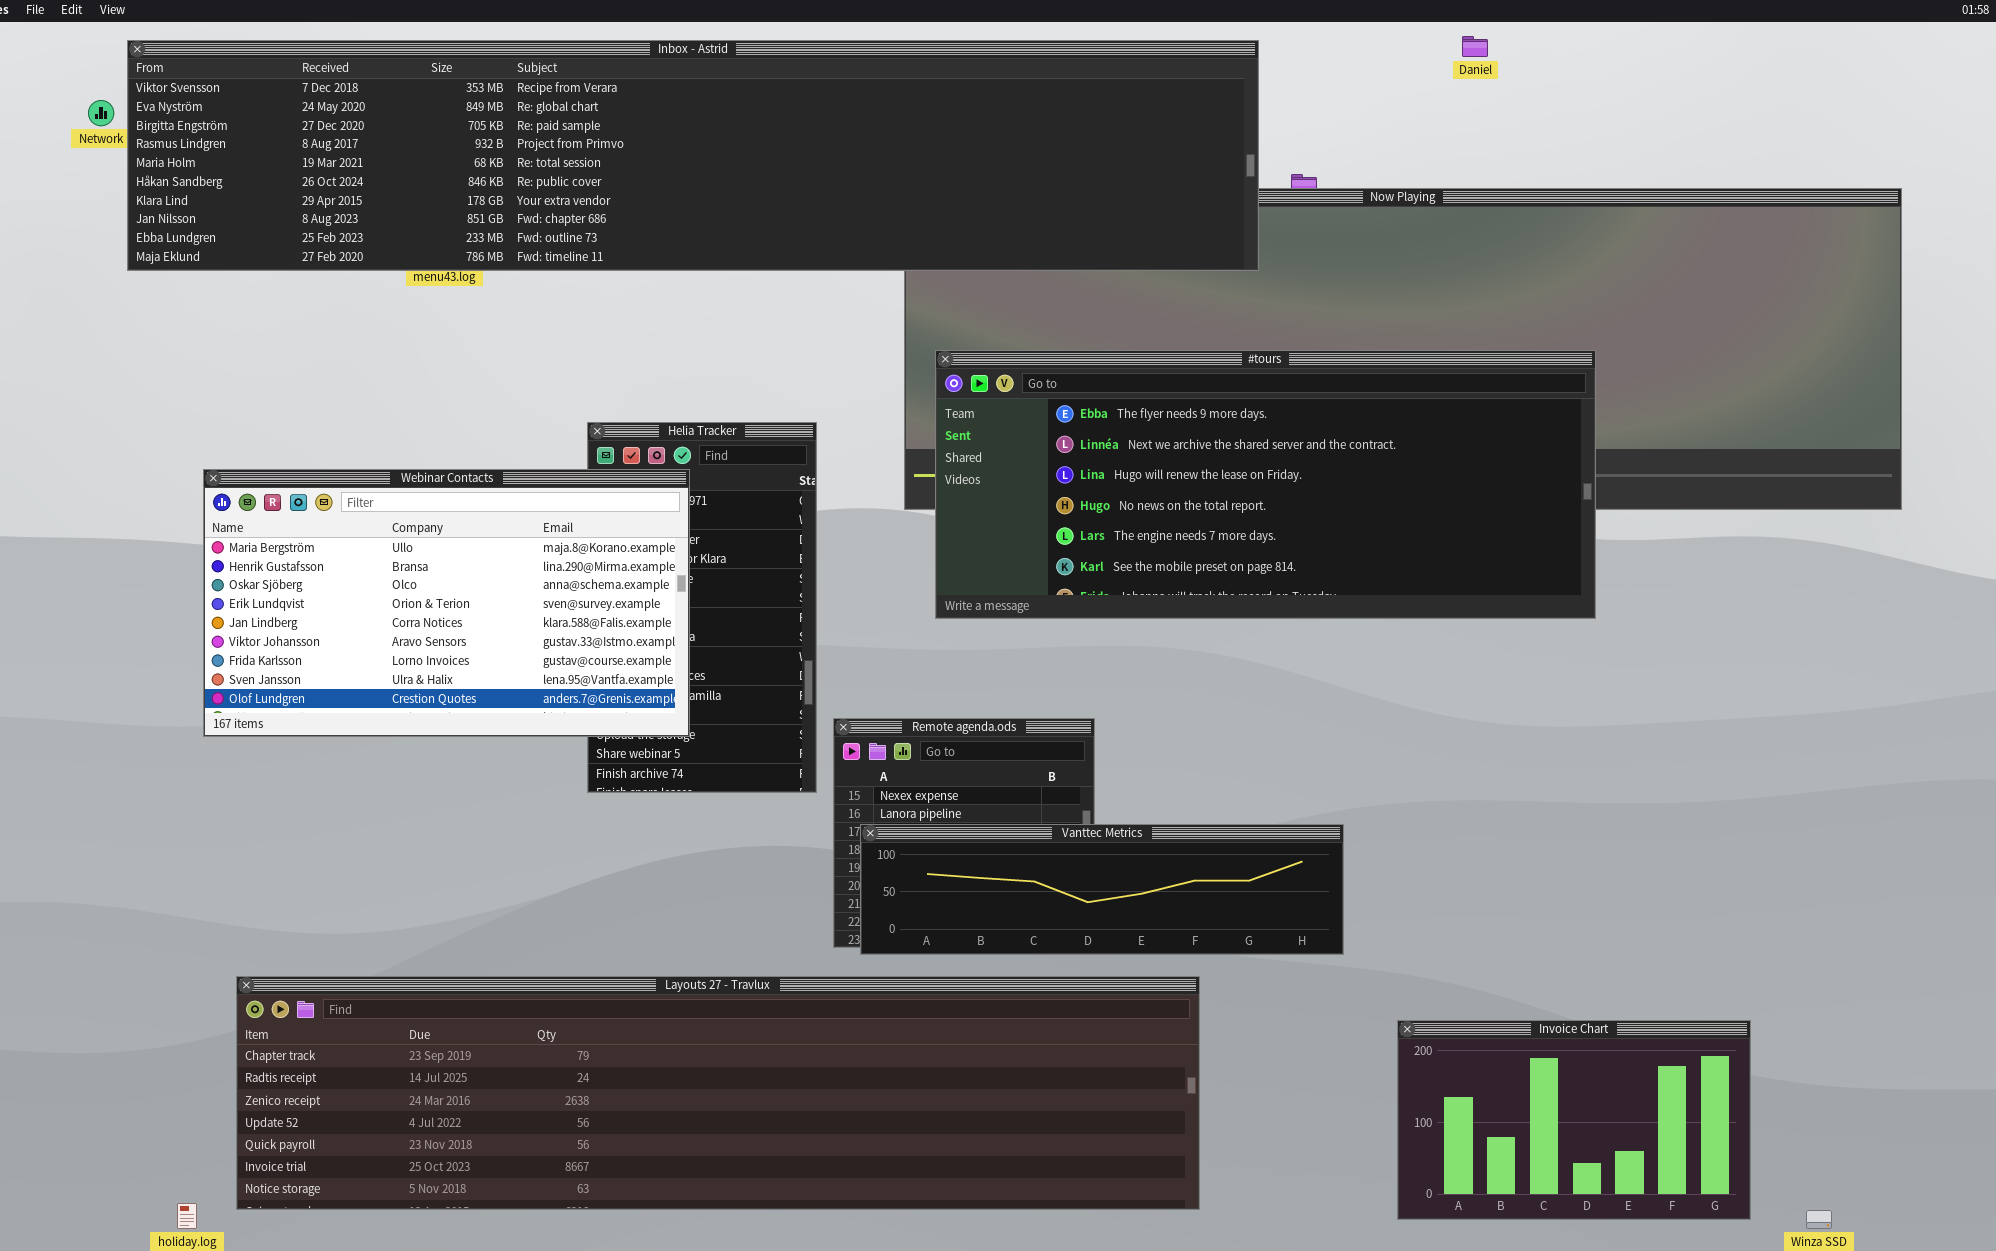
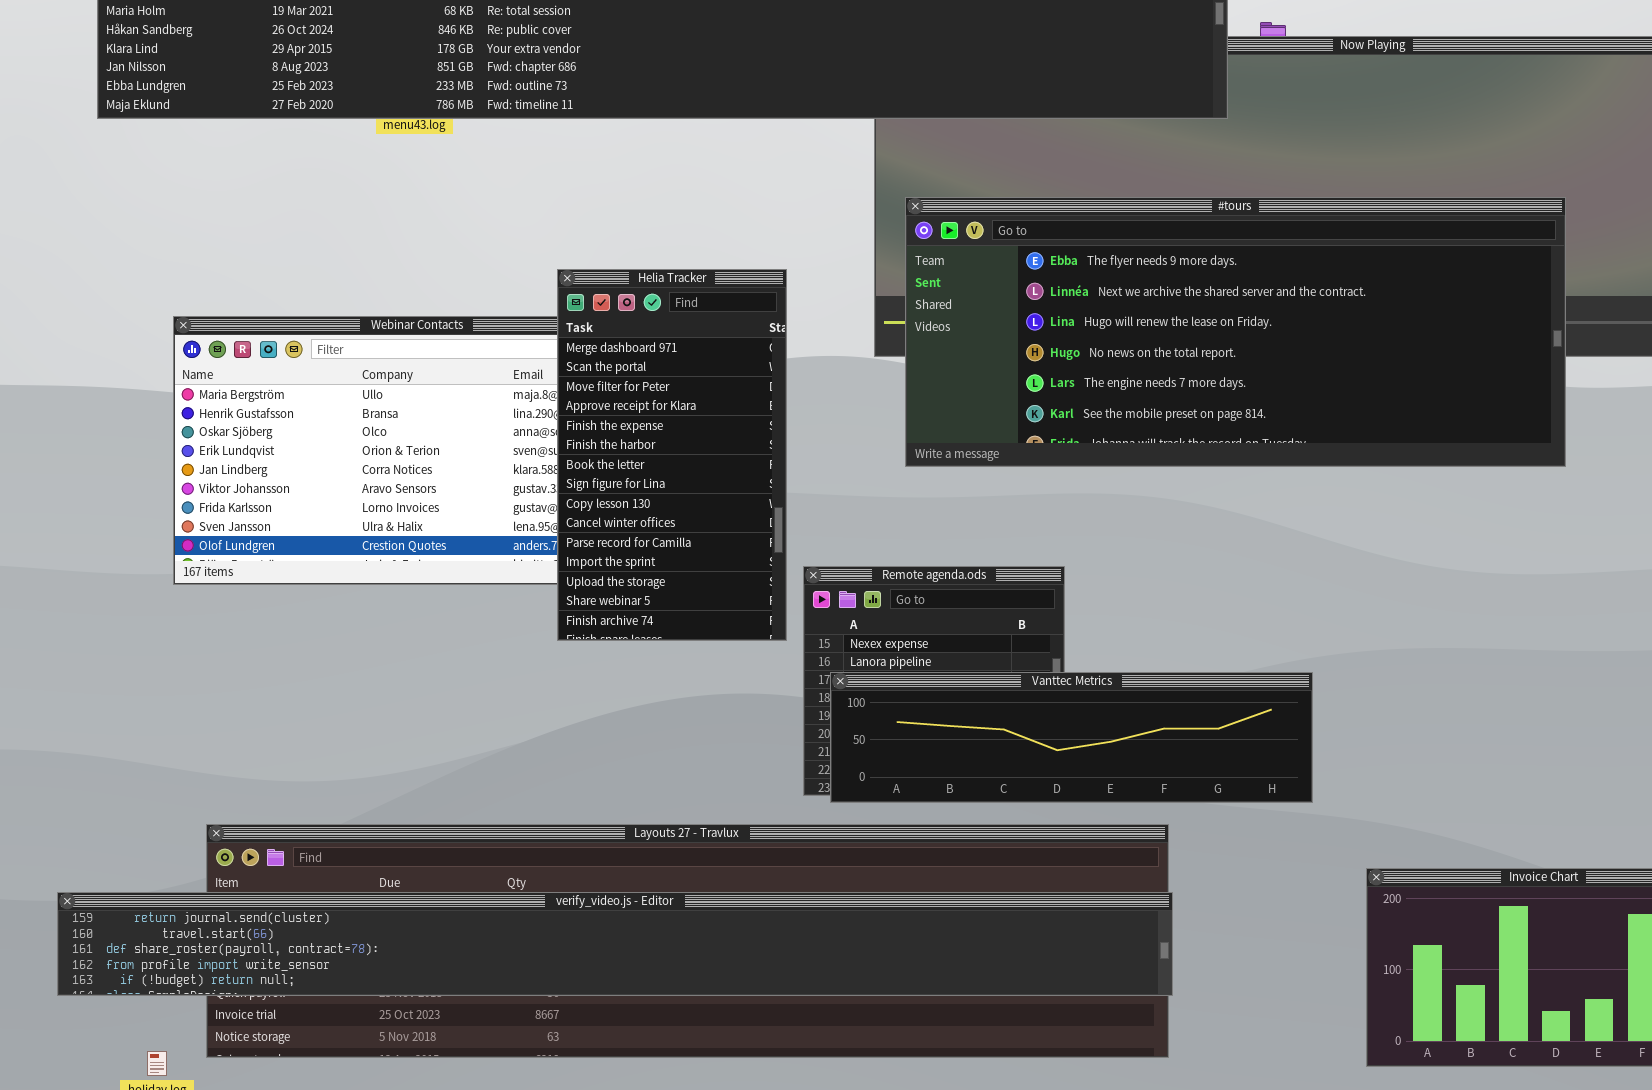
Helia Tracker: [587,422,817,793] -> [557,269,787,641], raised
verify_video.js - Editor: none -> [57,892,1173,996], opened

